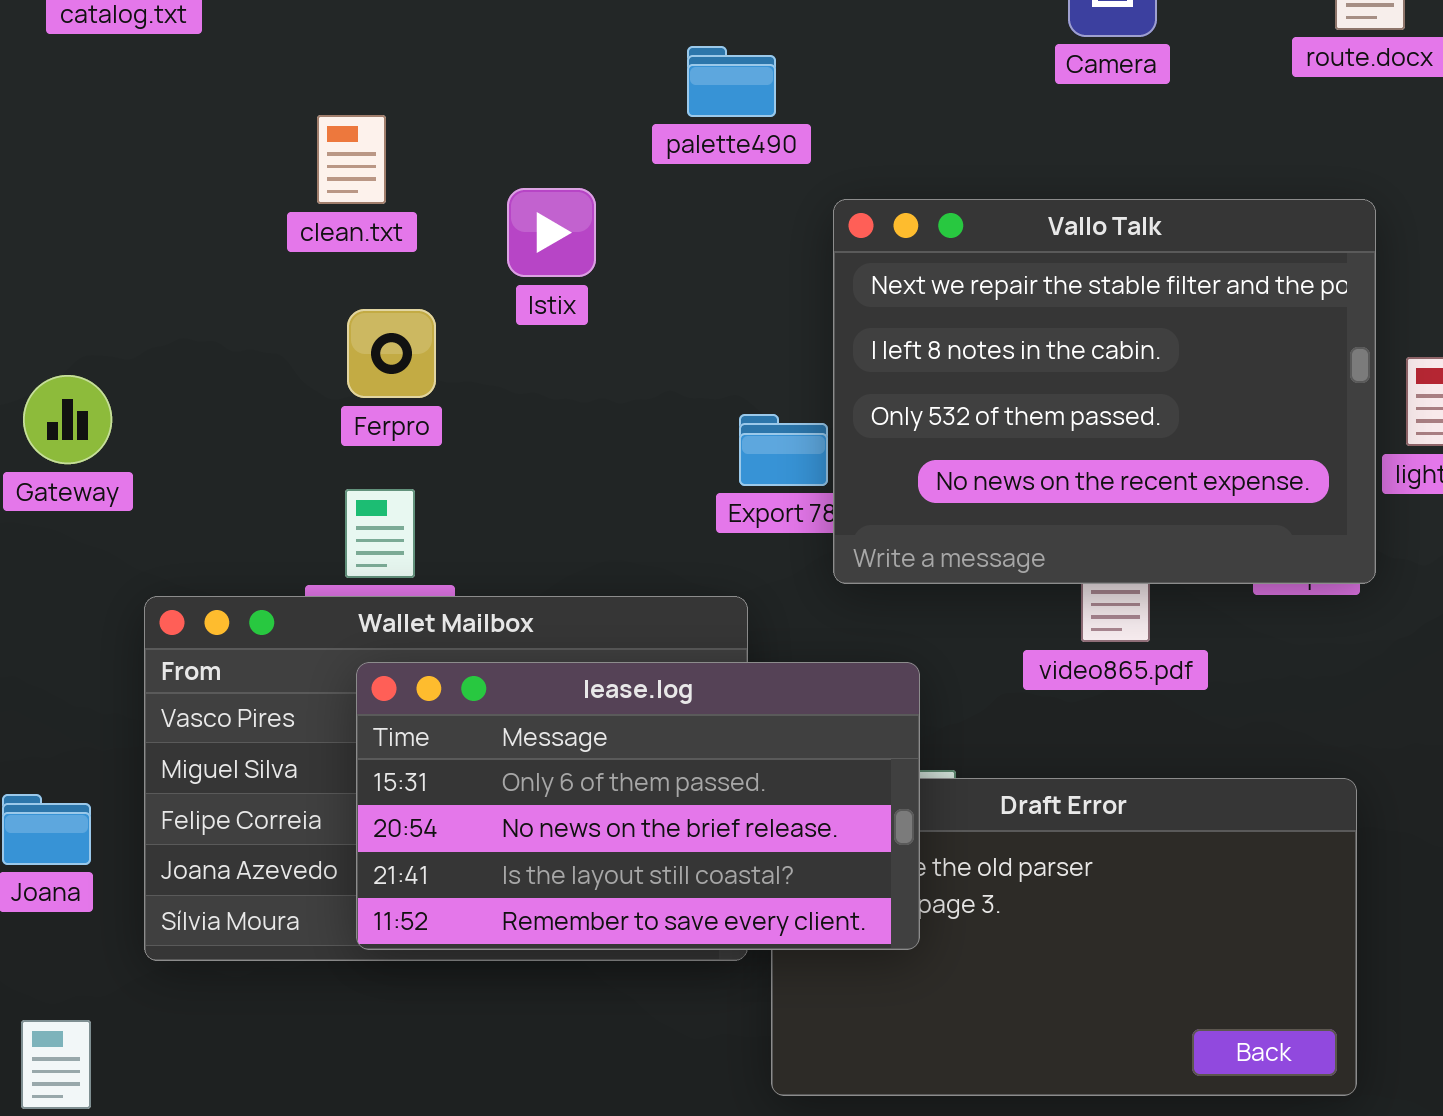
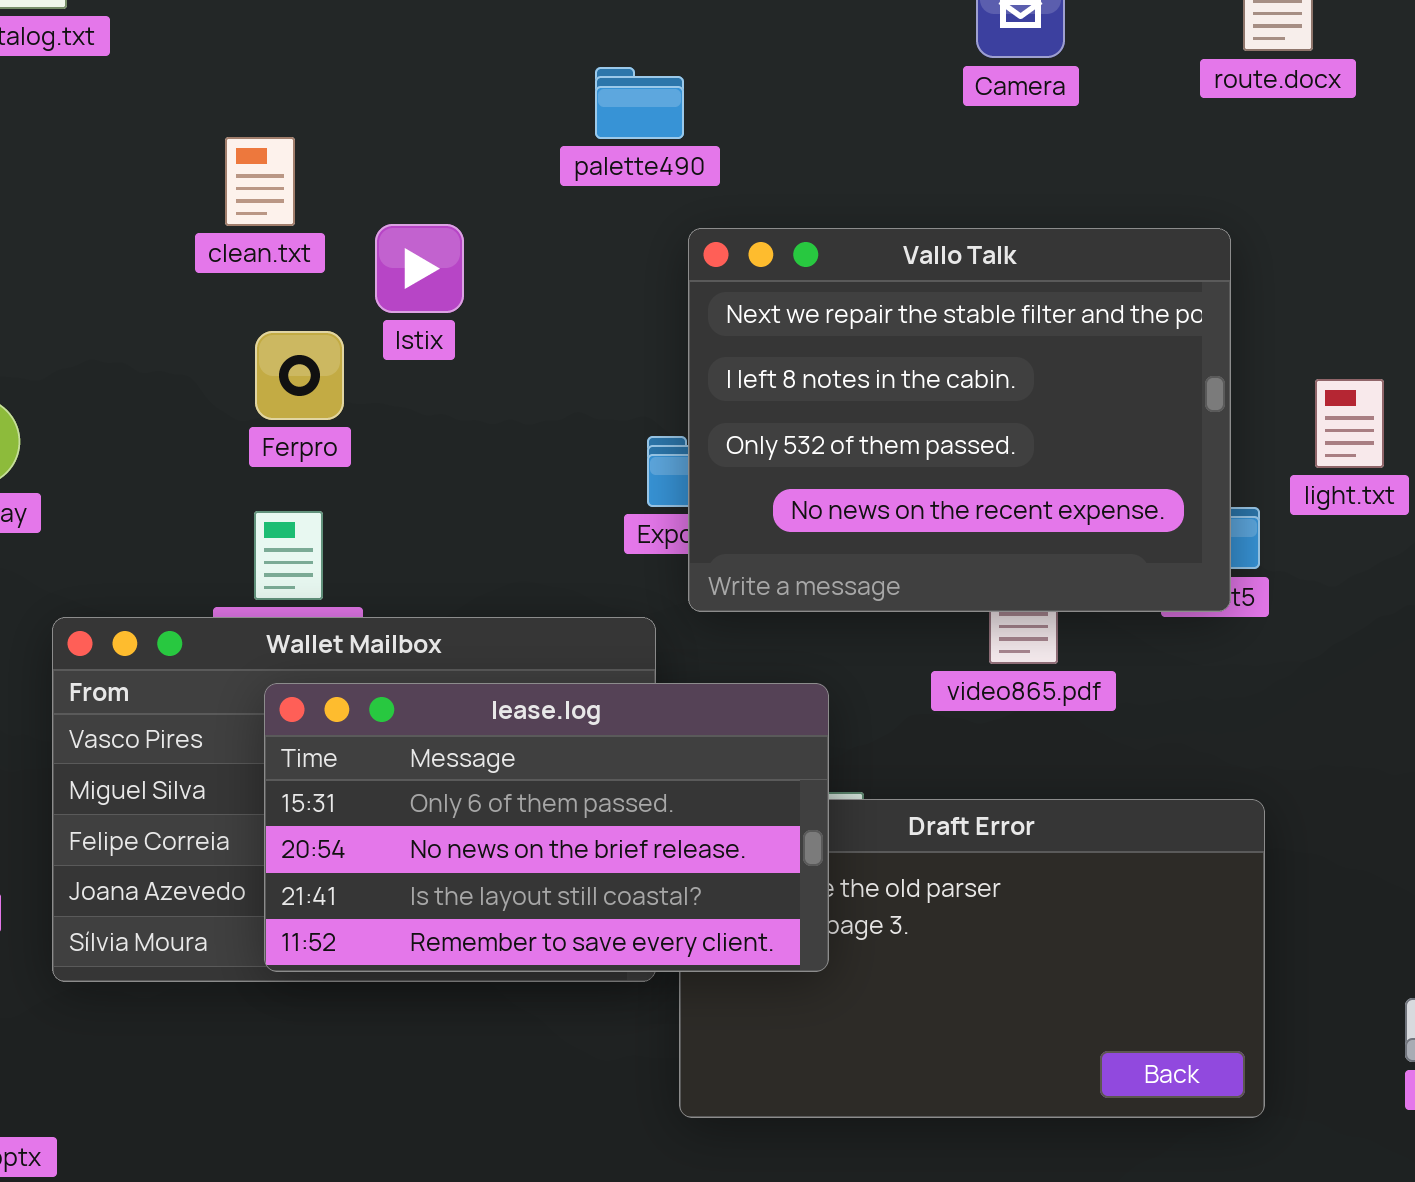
Istix: [507,188,596,277] -> [375,224,464,313], moved
Vallo Talk: [833,199,1376,584] -> [688,228,1231,612], moved

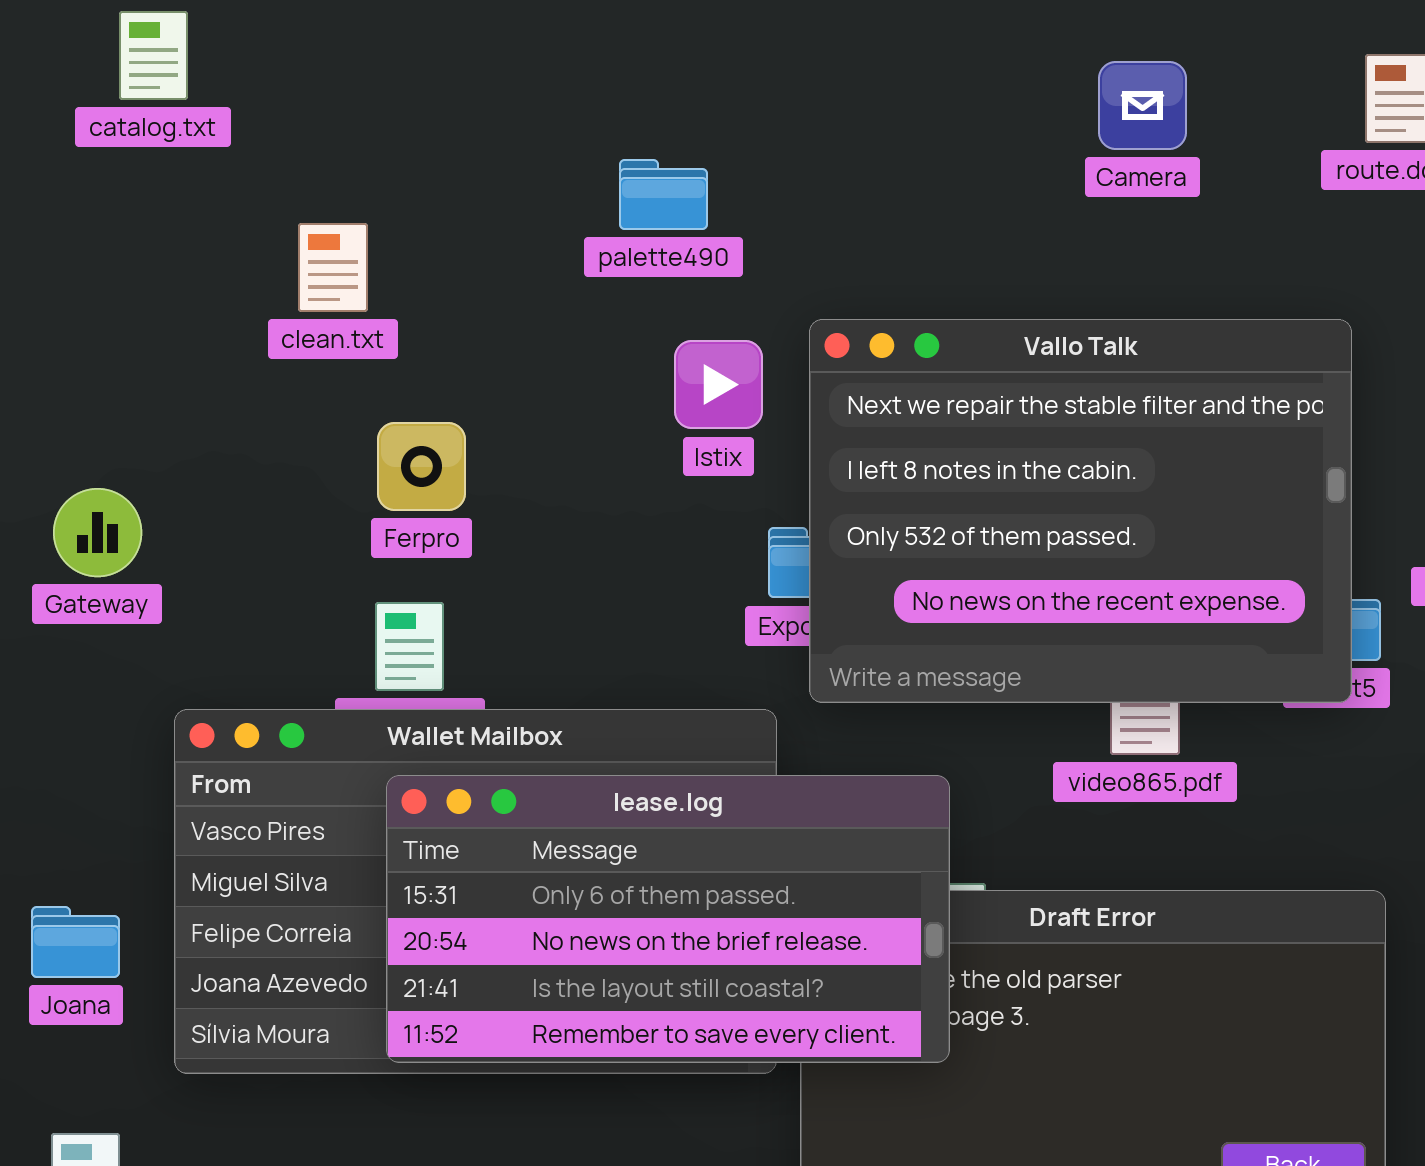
palette490: [595,67,684,139] -> [619,159,708,230], moved
clean.txt: [225,137,295,226] -> [298,223,368,312], moved
Istix: [375,224,464,313] -> [674,340,763,429], moved

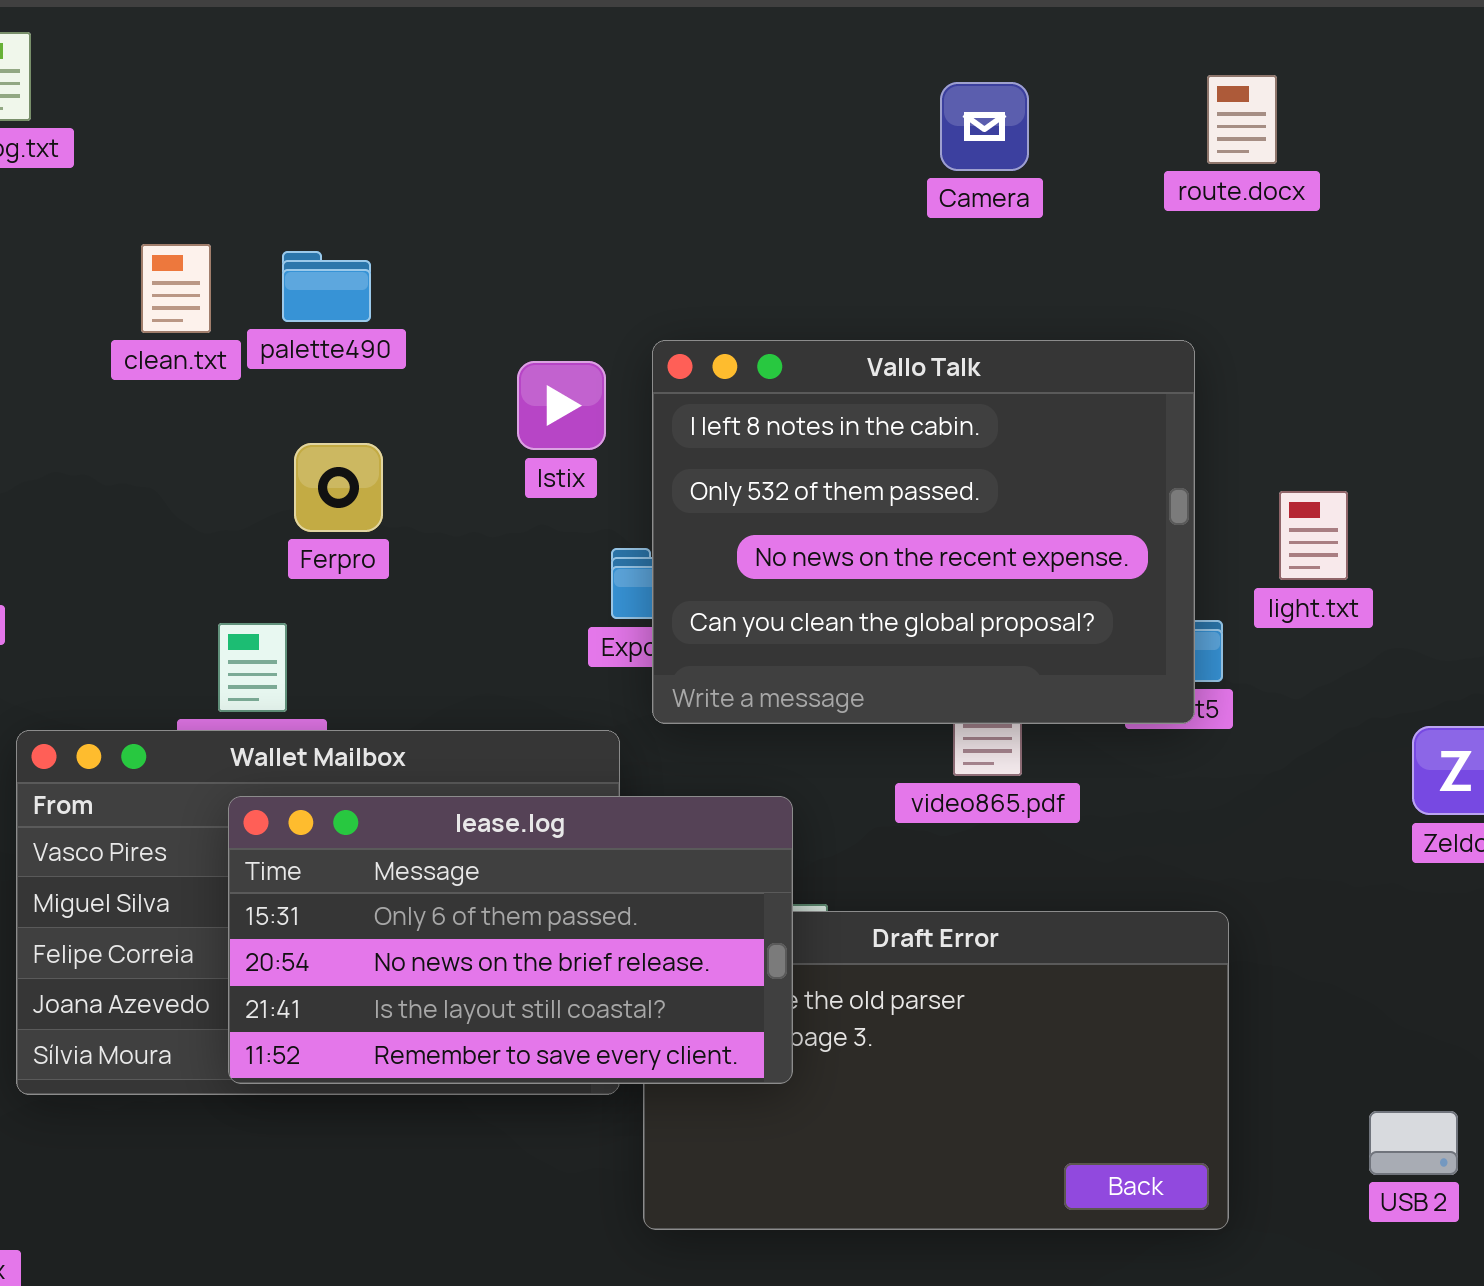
palette490: [619,159,708,230] -> [282,251,371,322], moved
Vallo Talk: [809,319,1352,703] -> [652,340,1195,724], scrolled down 1 row
Ferpro: [377,422,466,511] -> [294,443,383,532], moved

